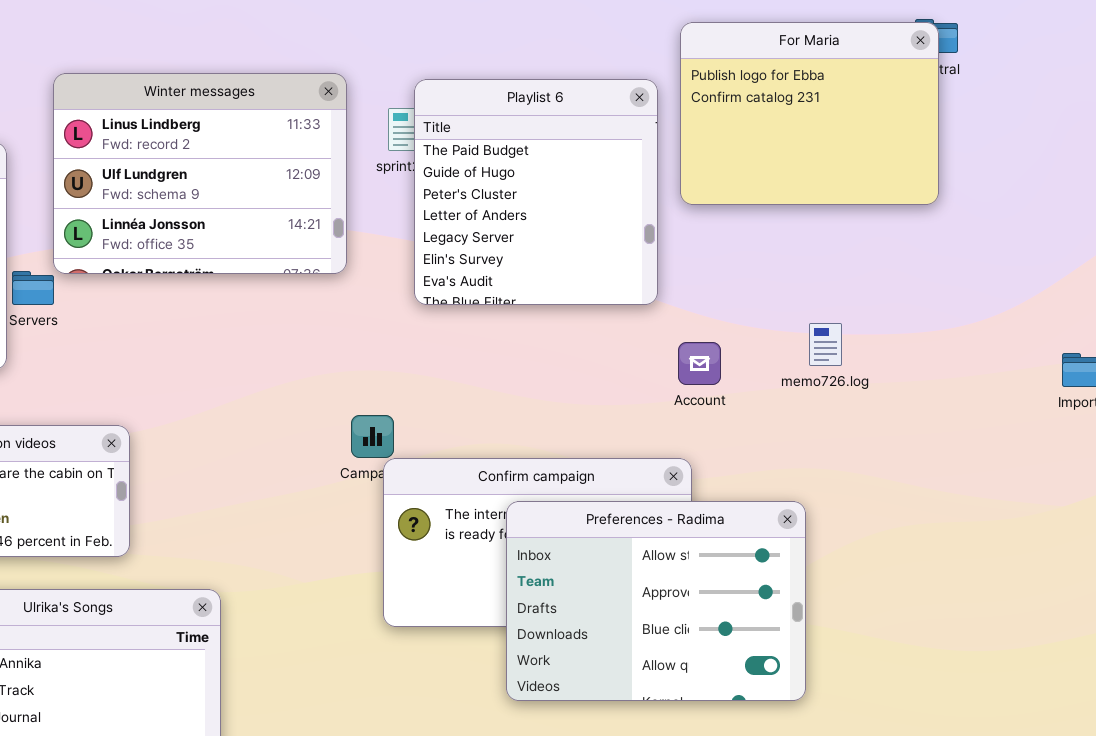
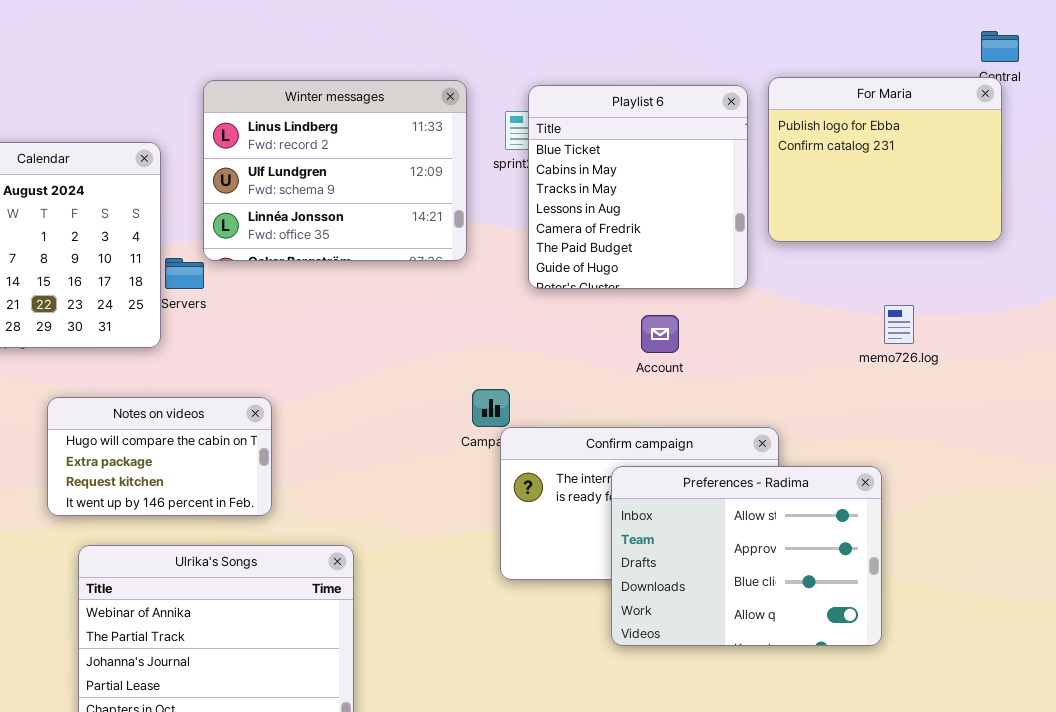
For Maria: [680,22,939,205] -> [768,77,1002,242], moved
Playlist 6: [414,79,658,305] -> [528,85,748,289], scrolled up 5 rows
Account: [678,342,721,385] -> [641,315,679,353], moved

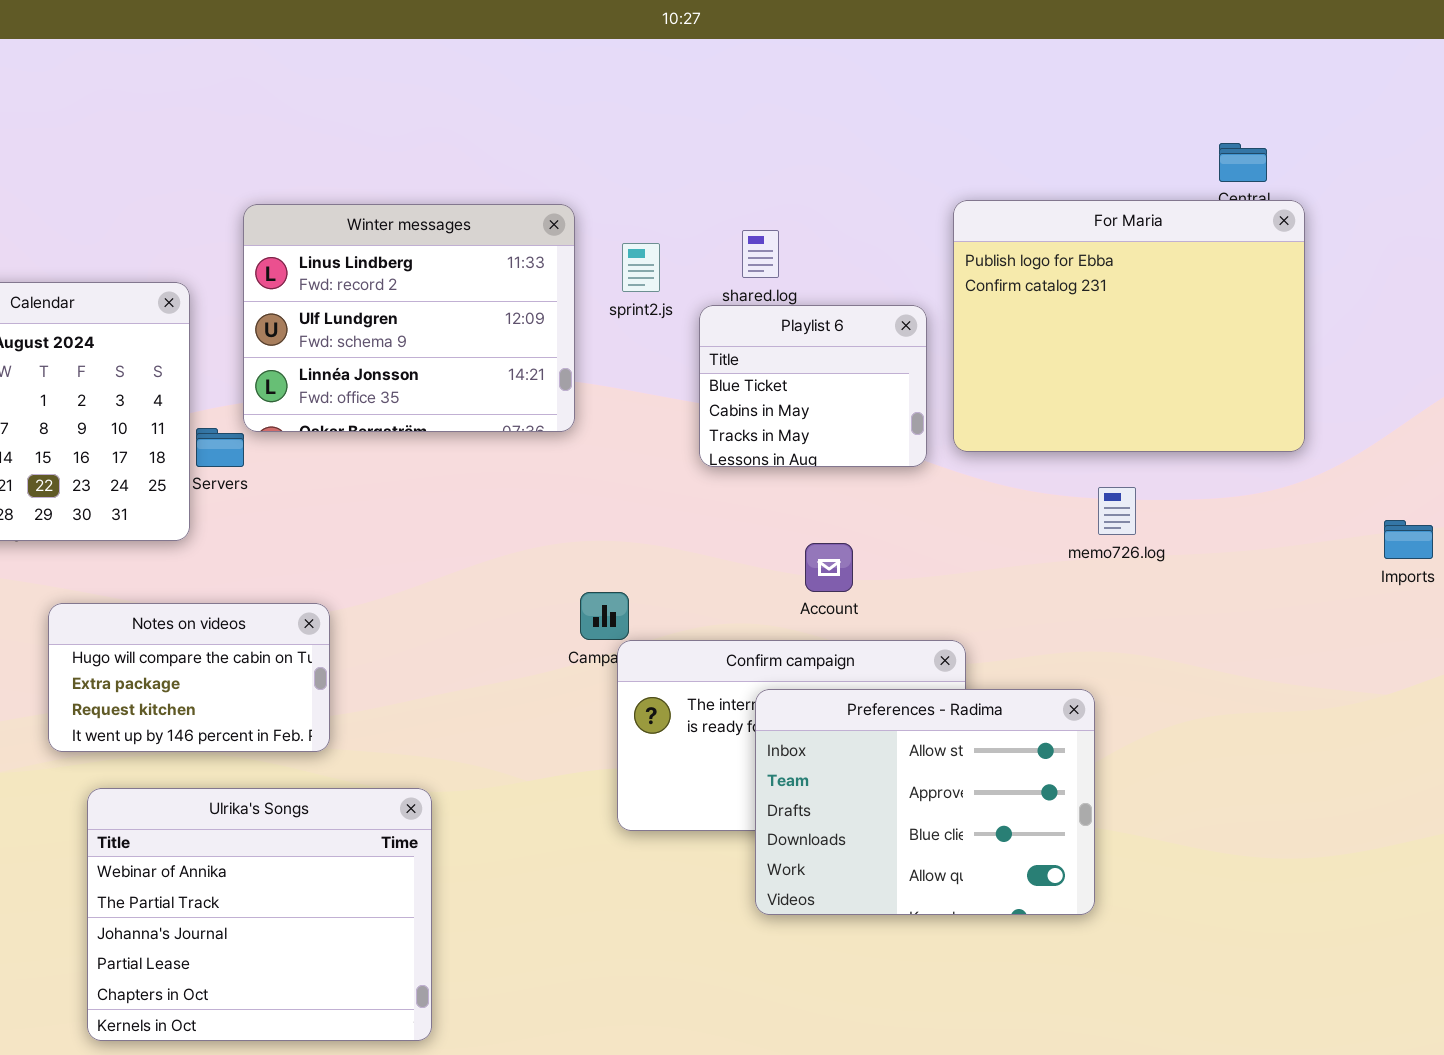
For Maria: [768,77,1002,242] -> [953,200,1305,452], resized
Playlist 6: [528,85,748,289] -> [699,305,927,467], resized
Account: [641,315,679,353] -> [805,543,853,592], moved

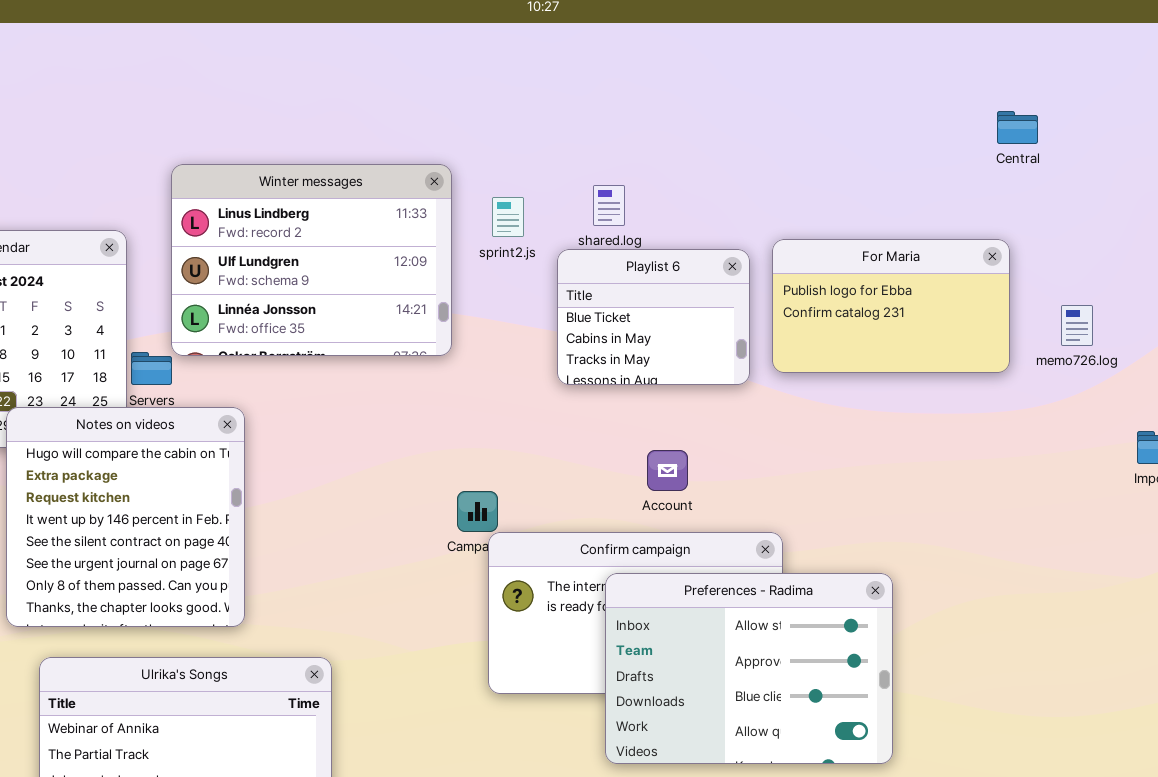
For Maria: [953,200,1305,452] -> [772,239,1010,373], resized
memo726.log: [1098,487,1136,535] -> [1061,305,1093,346], moved
Notes on videos: [48,603,330,752] -> [6,407,245,627], resized

